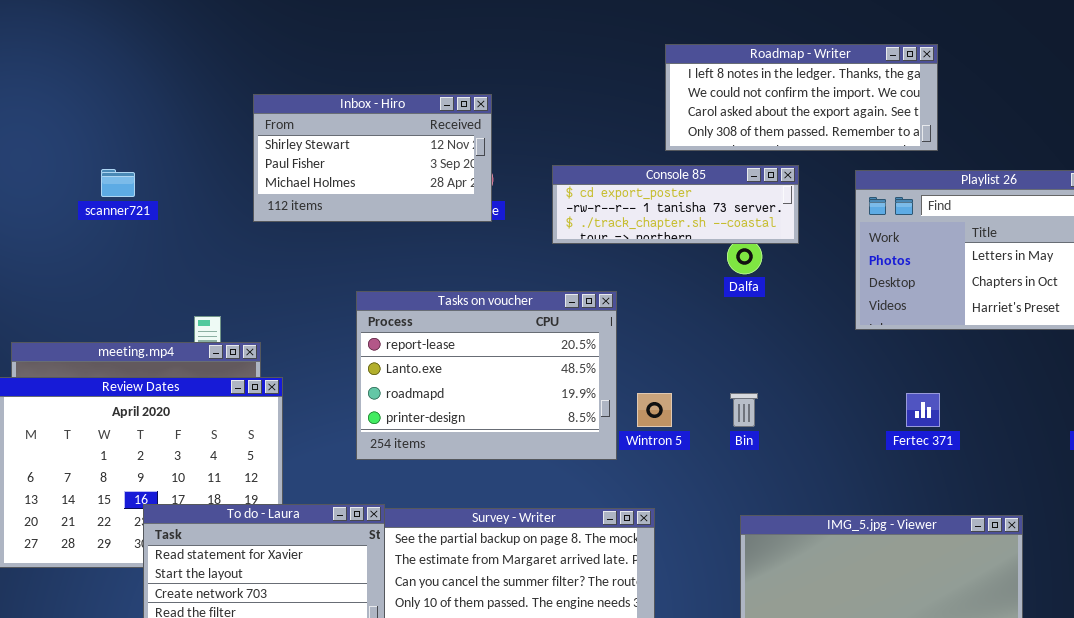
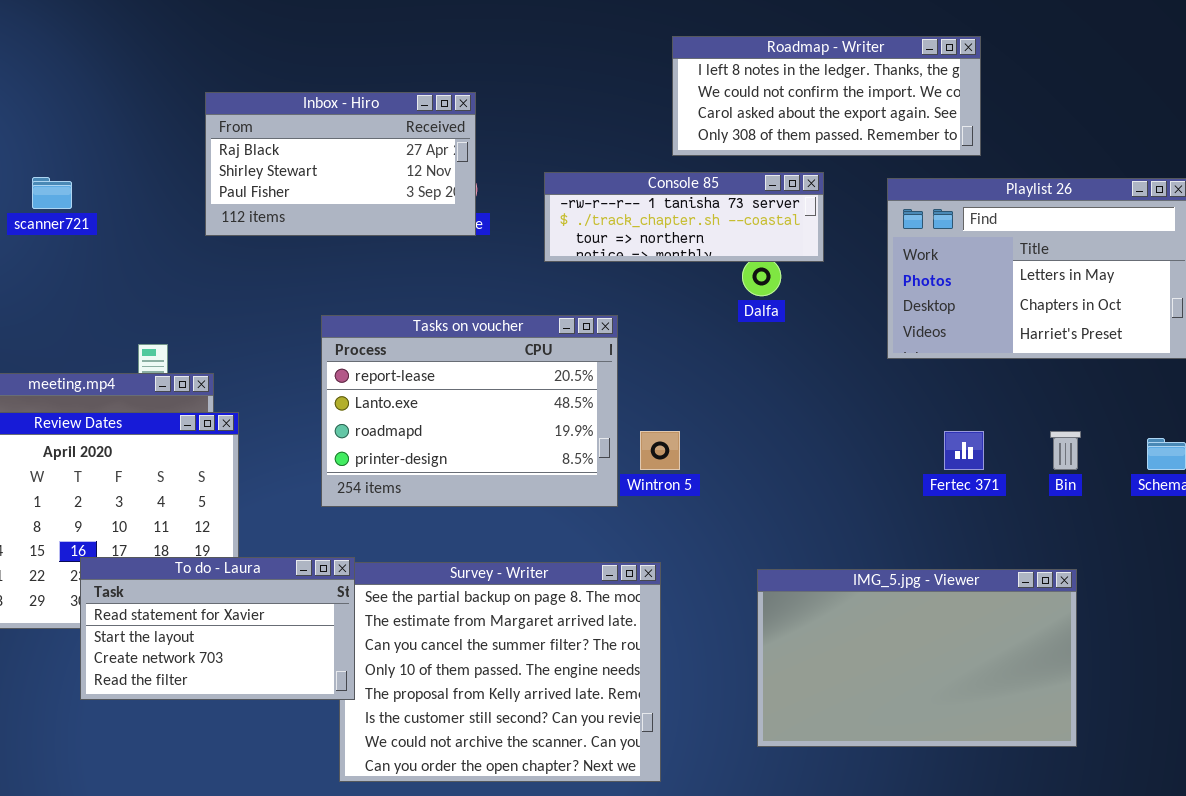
Inbox - Hiro: [253,94,492,222] -> [205,92,476,236], scrolled up 1 row
Console 85: [552,165,799,244] -> [544,172,824,262], scrolled down 1 row
Bin: [730,393,758,427] -> [1050,431,1081,470], moved

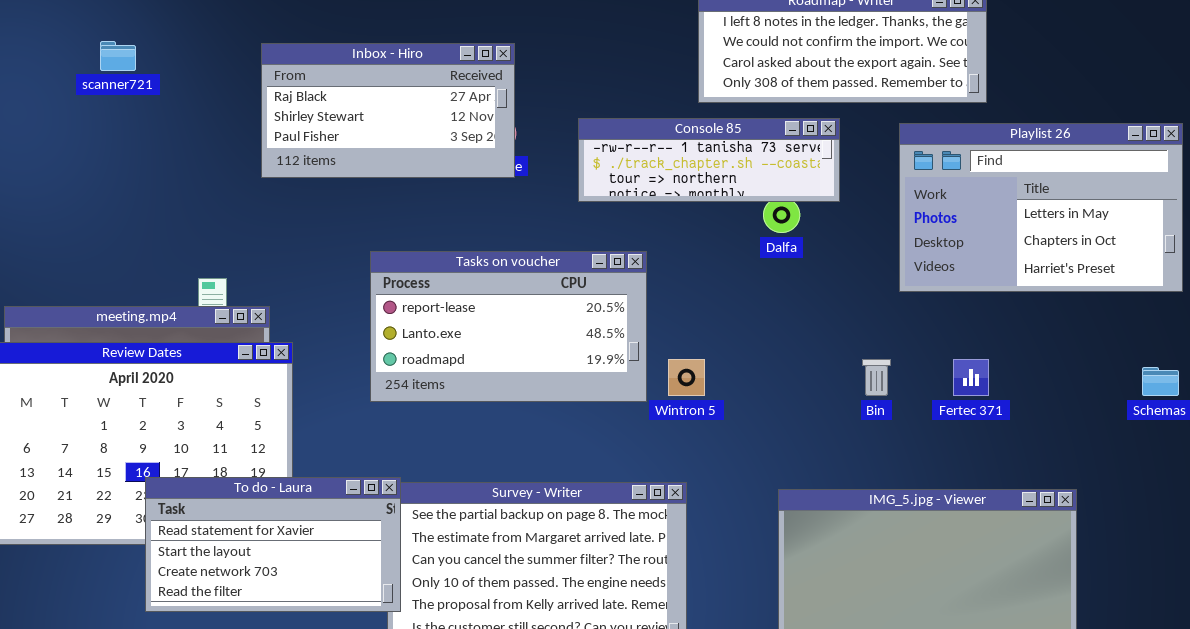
scanner721: [32,177,72,209] -> [100,41,136,71], moved
Tasks on voucher: [321,315,618,507] -> [370,251,647,402], resized
Bin: [1050,431,1081,470] -> [862,359,891,396], moved

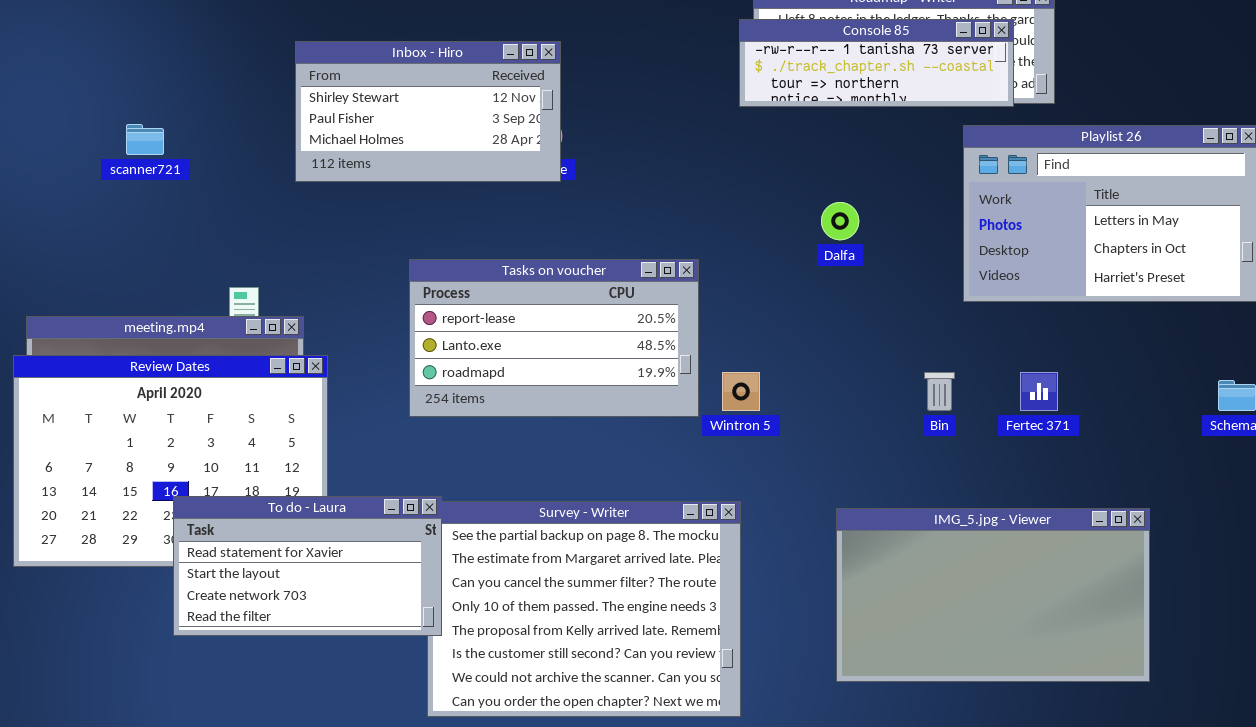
scanner721: [100,41,136,71] -> [126,124,164,155], moved
Inbox - Hiro: [261,43,515,178] -> [295,41,561,182], scrolled down 1 row
Console 85: [578,118,840,202] -> [739,19,1014,107], moved

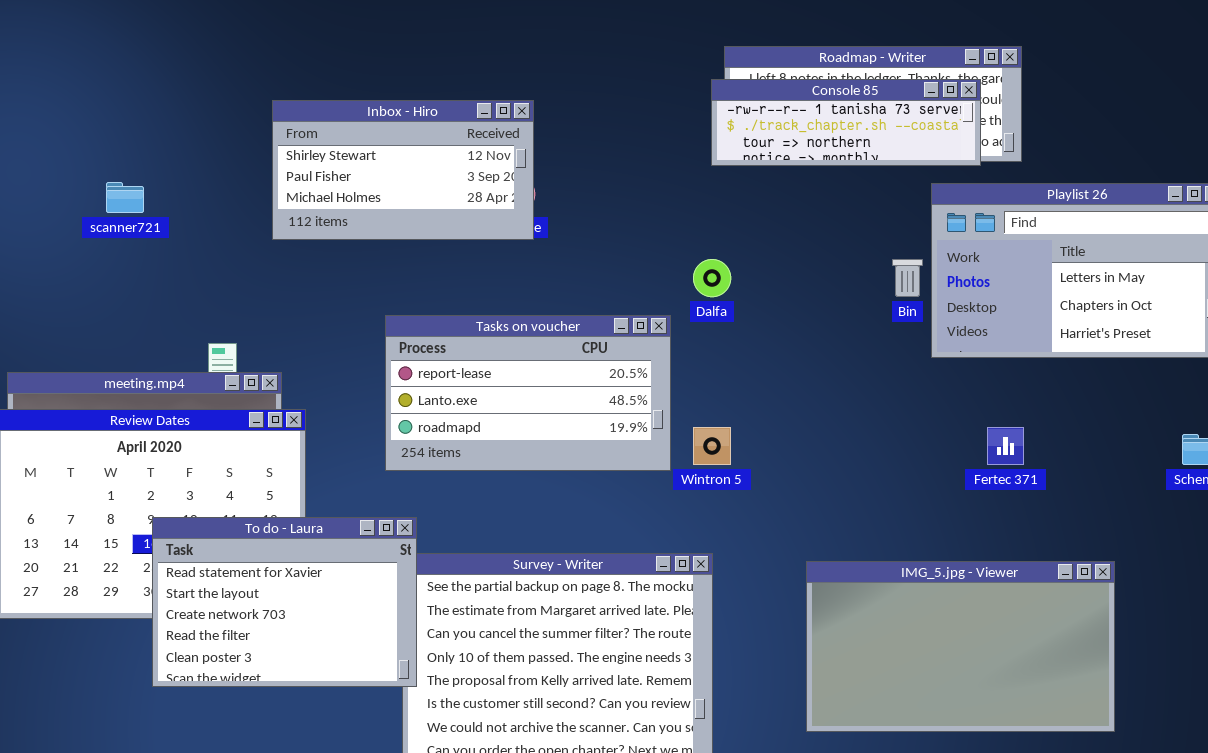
Dalfa: [821,202,859,240] -> [693,259,731,297], moved
Bin: [924,372,955,411] -> [892,259,923,297], moved
To do - Laura: [173,496,442,636] -> [152,517,417,687], resized

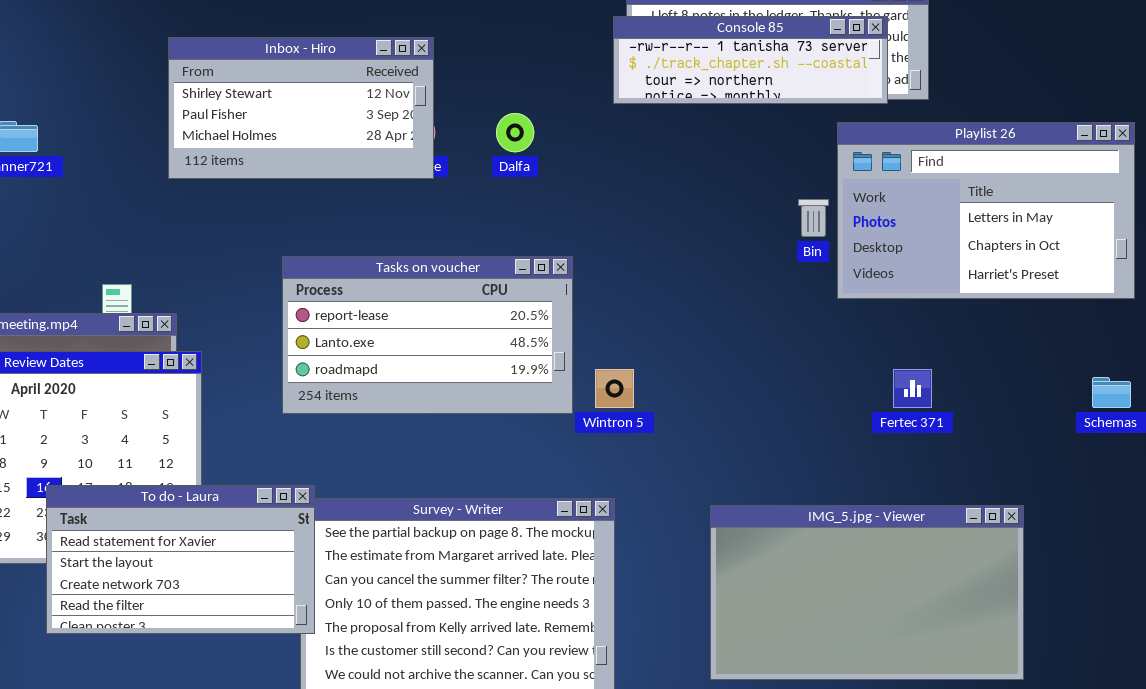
Dalfa: [693,259,731,297] -> [496,113,534,152], moved
To do - Laura: [152,517,417,687] -> [46,485,315,634], resized

